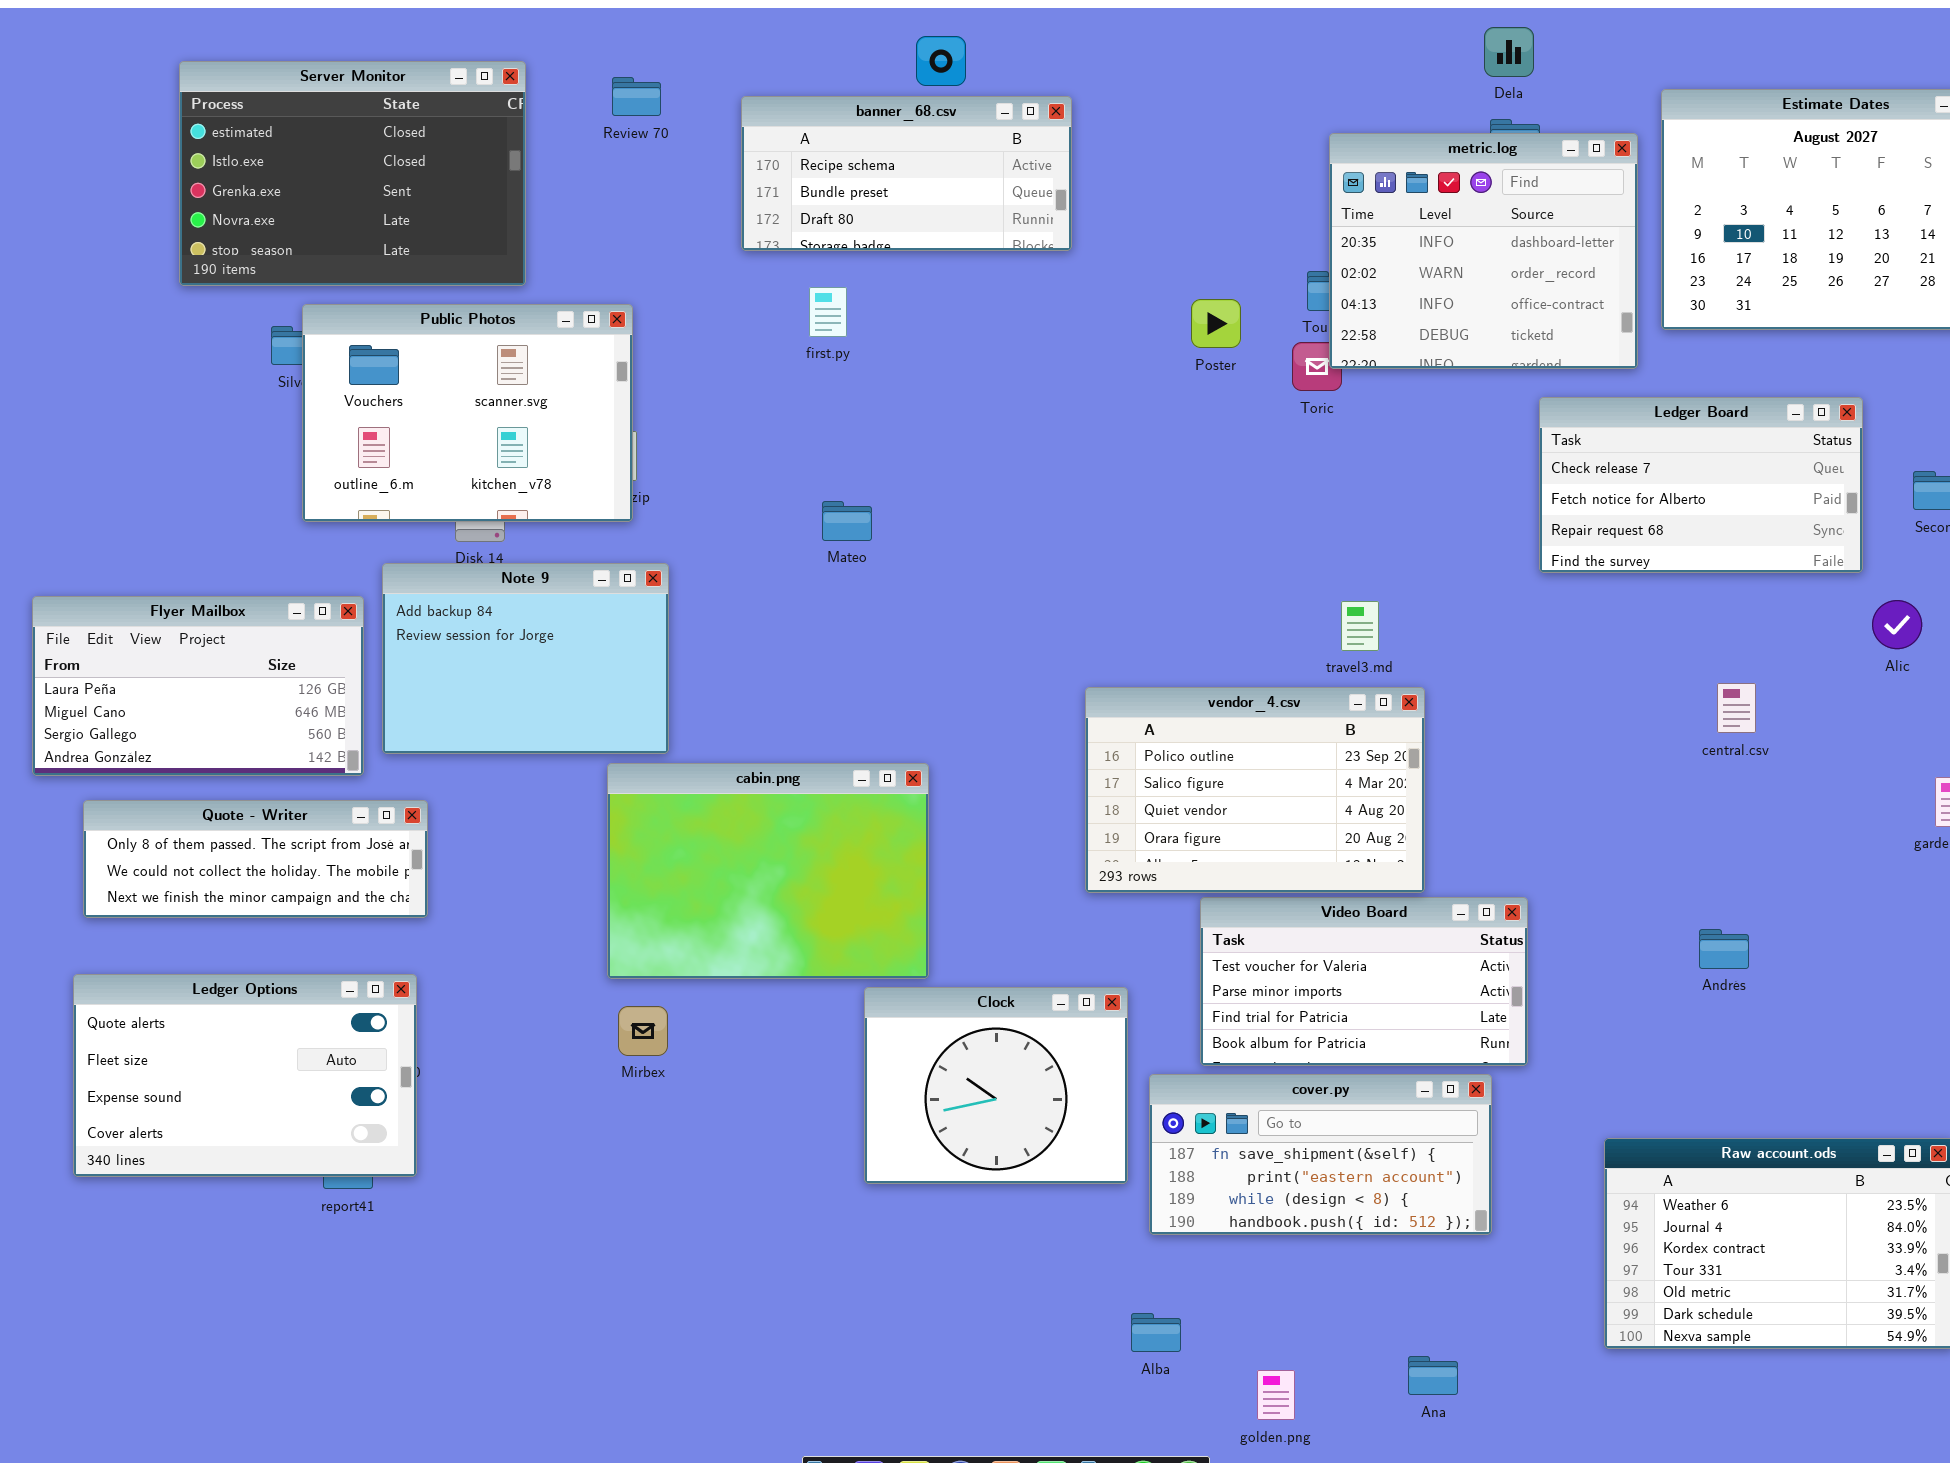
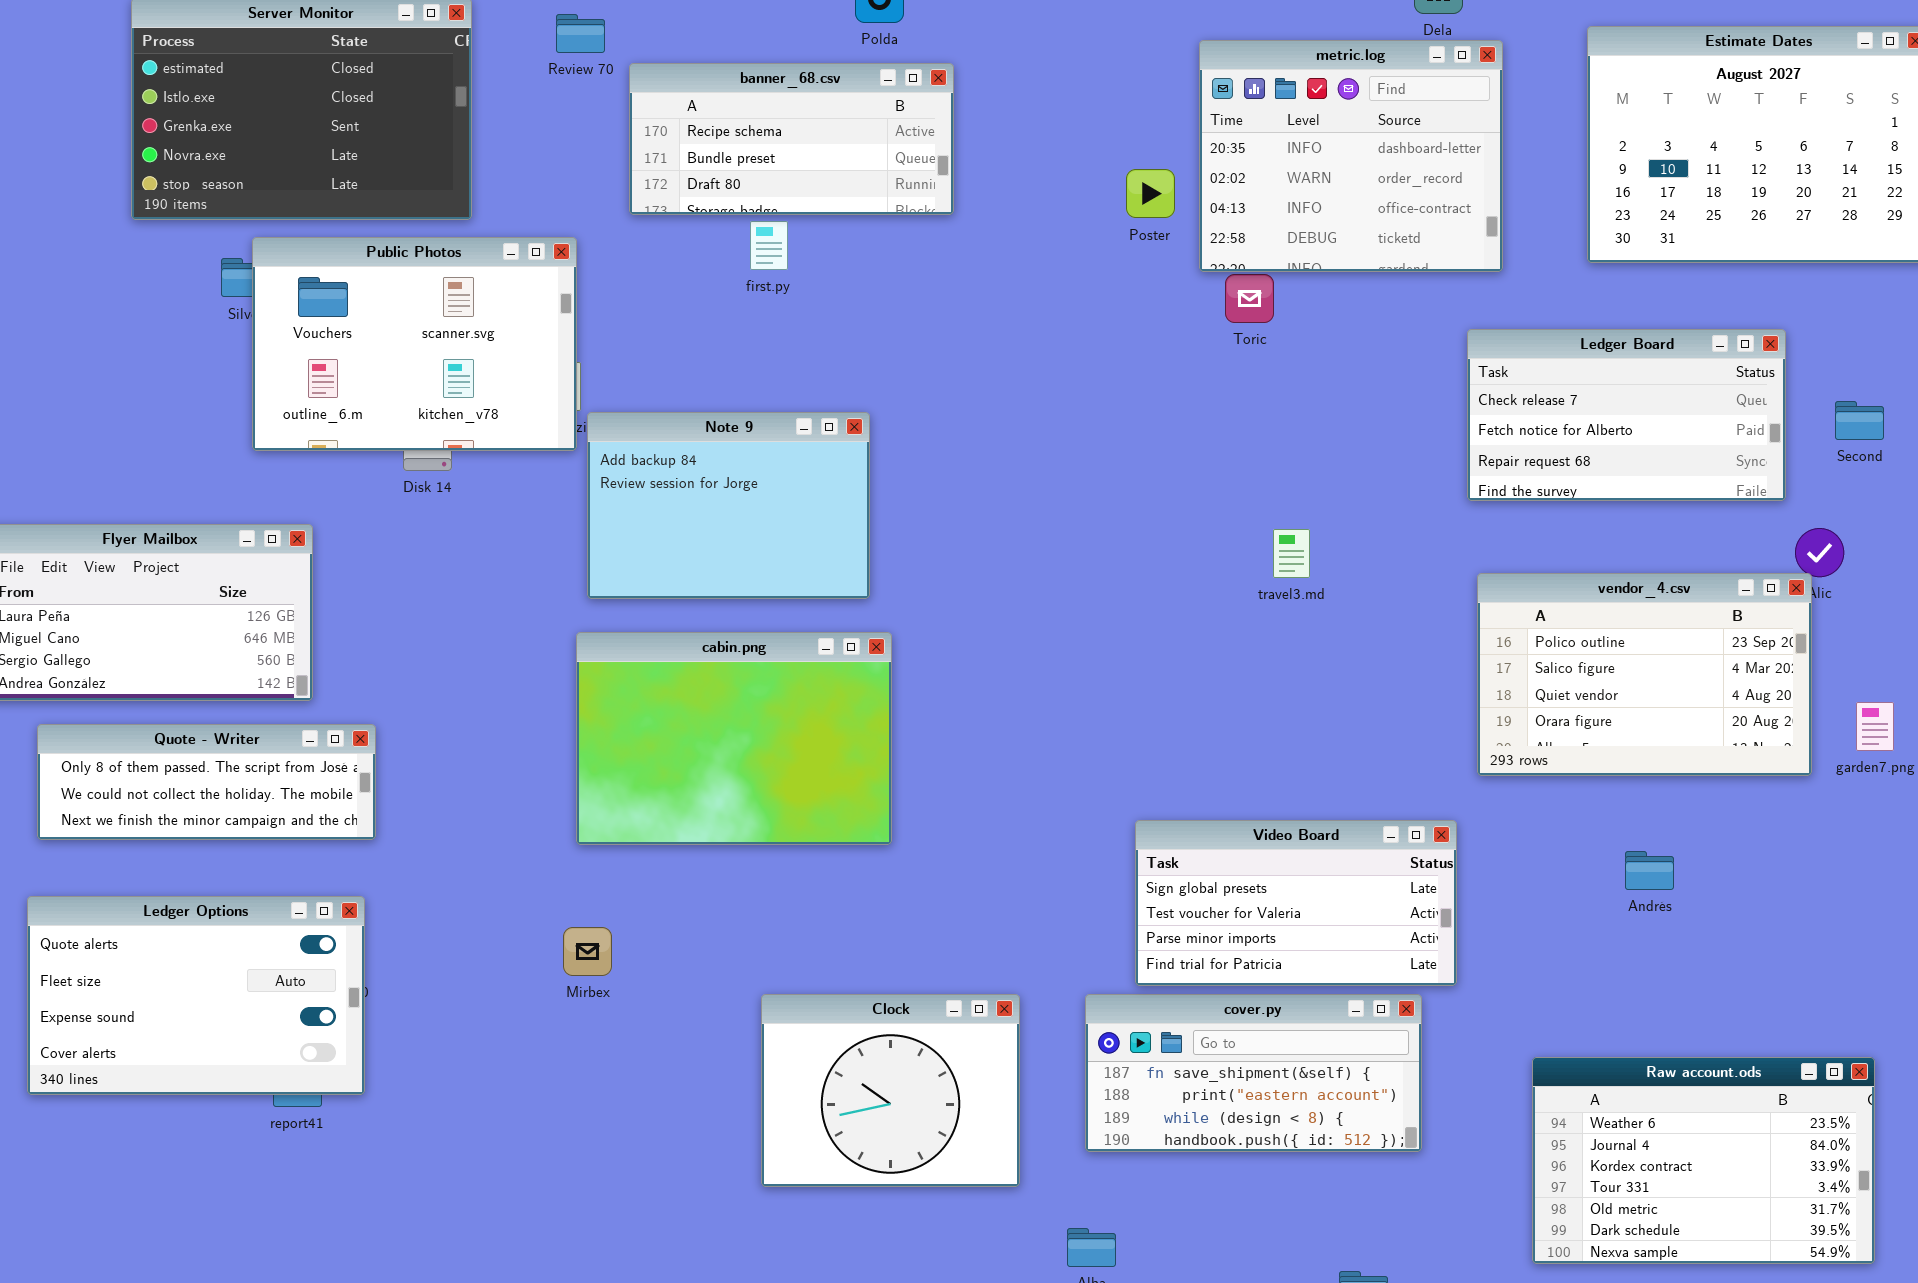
banner_68.csv: [741,96,1072,251] -> [629,63,954,215], moved
metric.log: [1329,133,1638,369] -> [1199,40,1503,272], moved
Poster: [1191,299,1241,348] -> [1126,169,1175,218], moved
Note 9: [382,563,669,754] -> [587,412,870,599], moved
vendor_4.csv: [1085,687,1425,893] -> [1477,573,1812,776], moved
cabin.png: [607,763,929,979] -> [576,632,892,845], moved
Video Board: [1200,897,1528,1066] -> [1135,820,1457,986], scrolled up 1 row
Clock: [864,987,1128,1184] -> [761,994,1020,1187], moved

